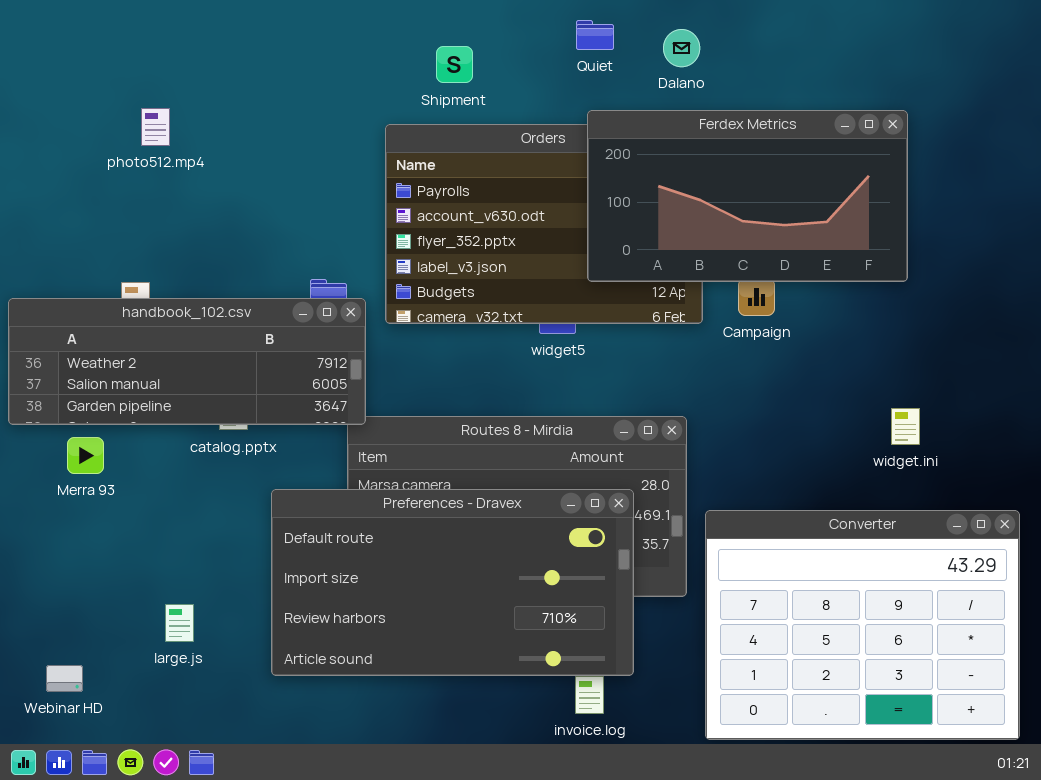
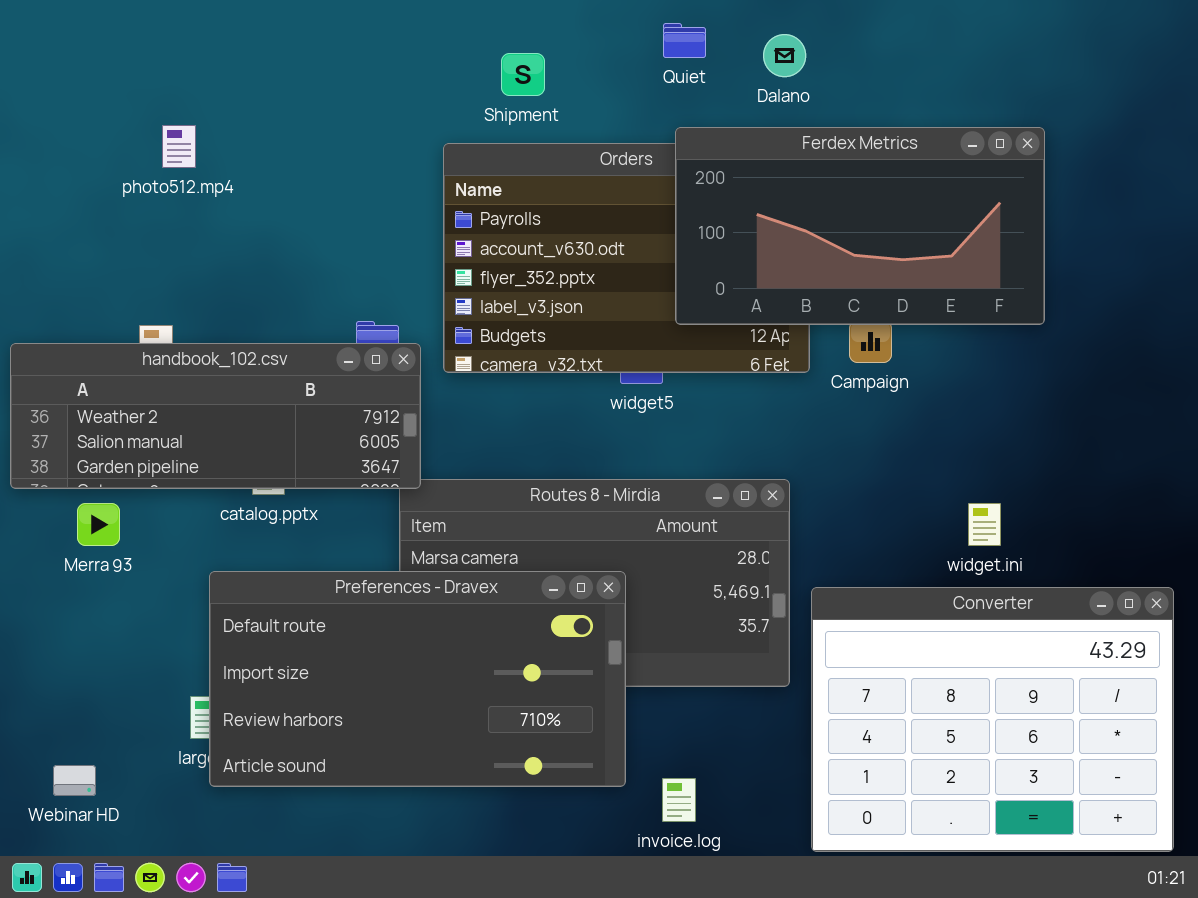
widget.ini: [891,408,920,445] -> [968,503,1001,546], moved
Preferences - Dravex: [271,489,634,676] -> [209,571,626,787], moved

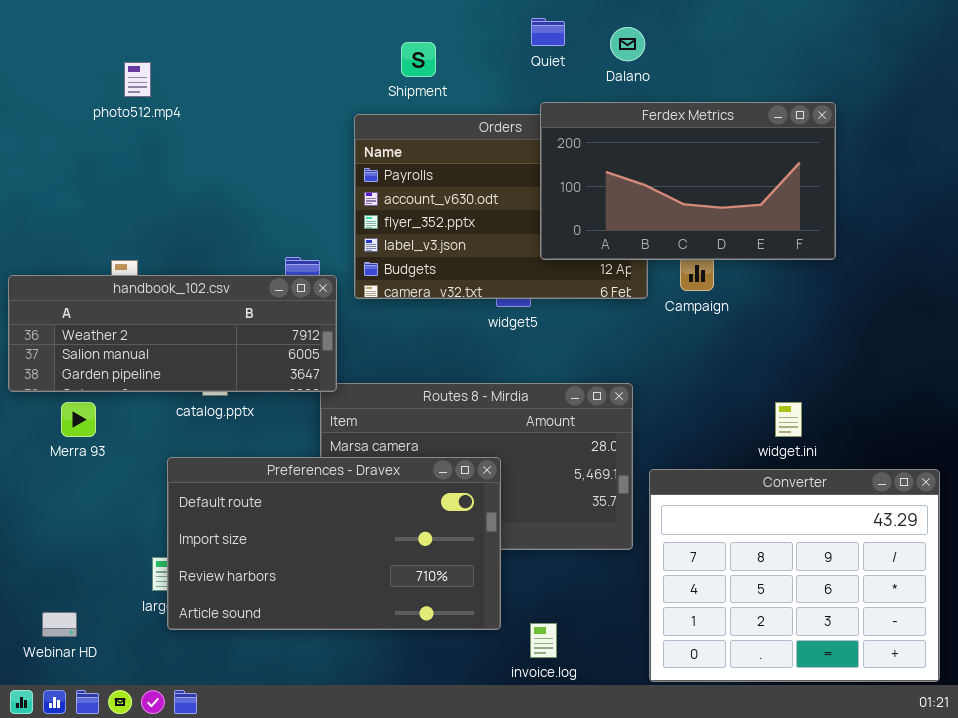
photo512.mp4: [162,125,196,168] -> [124,62,151,97], moved

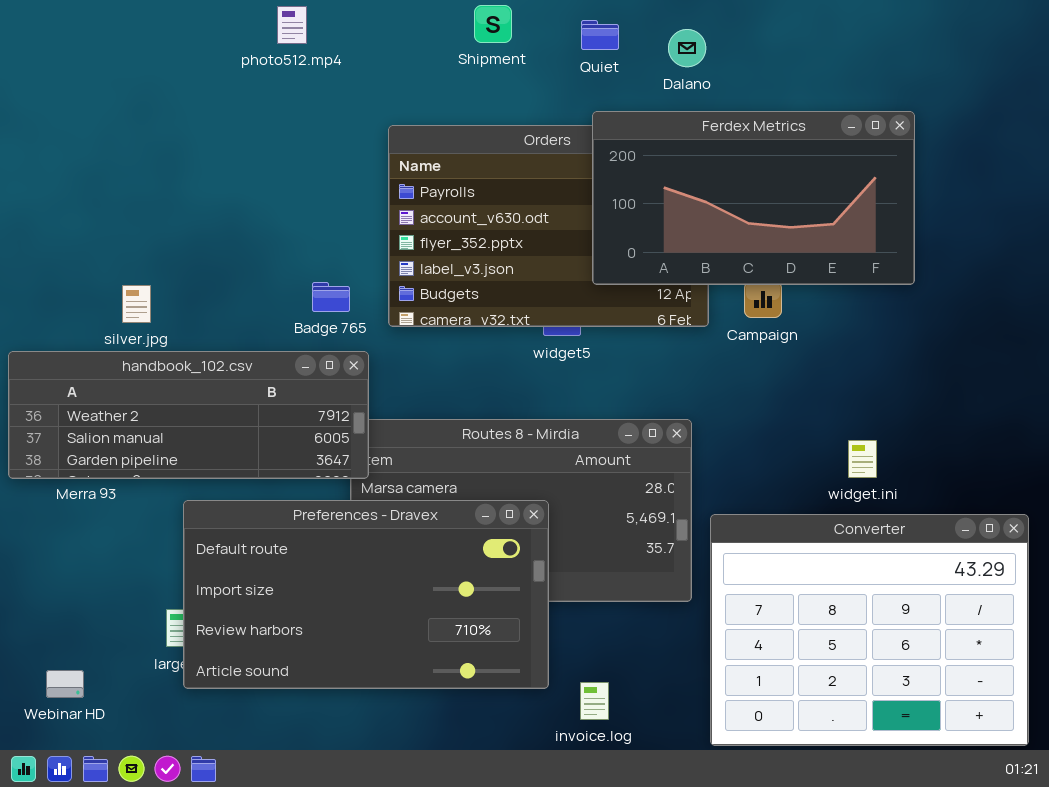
Shipment: [401,42,436,77] -> [474,5,512,43], moved
photo512.mp4: [124,62,151,97] -> [277,6,307,44], moved
handbook_102.csv: [8,275,337,392] -> [8,351,369,479], moved

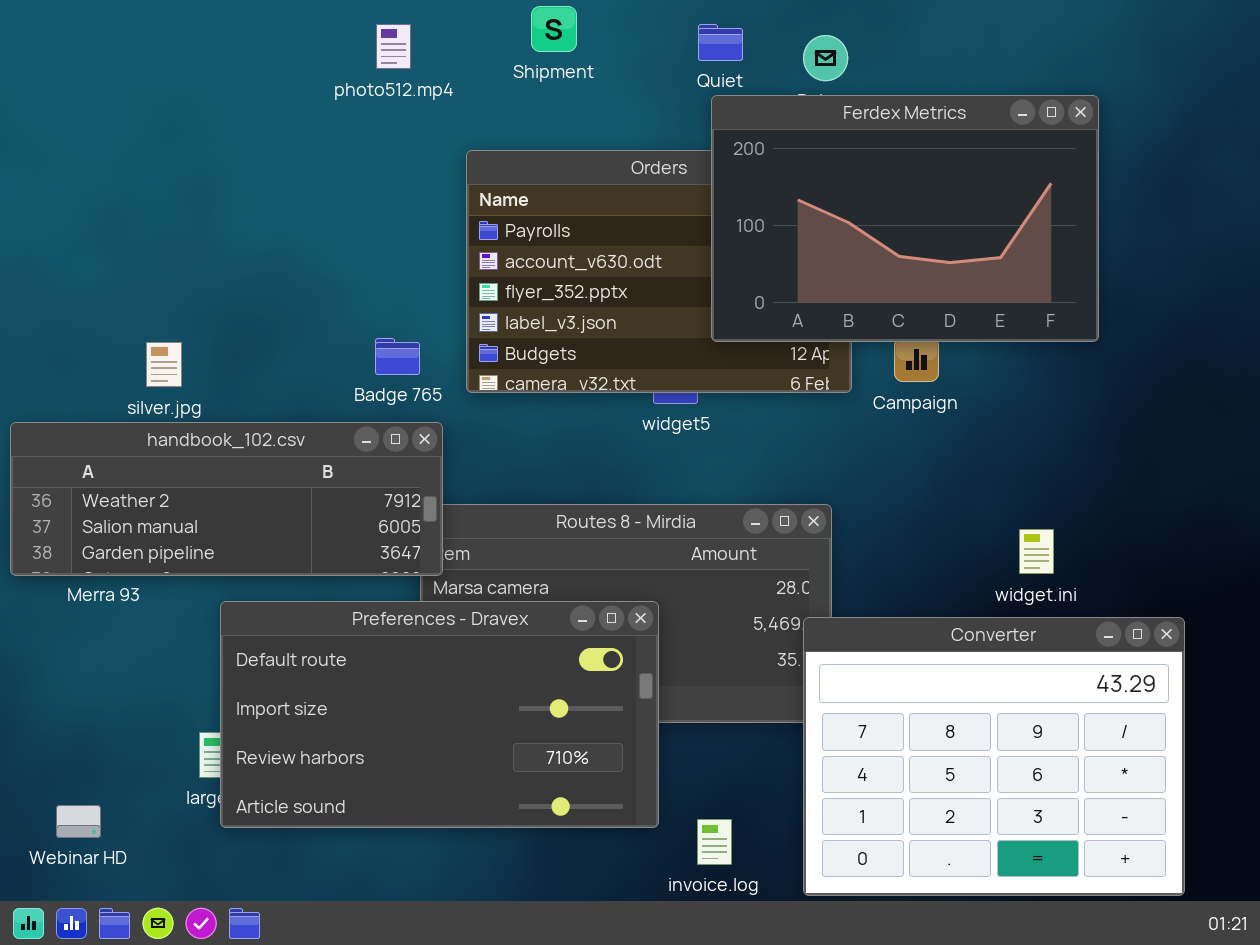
Shipment: [474,5,512,43] -> [531,6,577,52], moved
photo512.mp4: [277,6,307,44] -> [376,24,411,69], moved
Ferdex Metrics: [592,111,915,285] -> [711,95,1099,342], resized
Converter: [710,514,1029,746] -> [803,617,1185,896], moved

